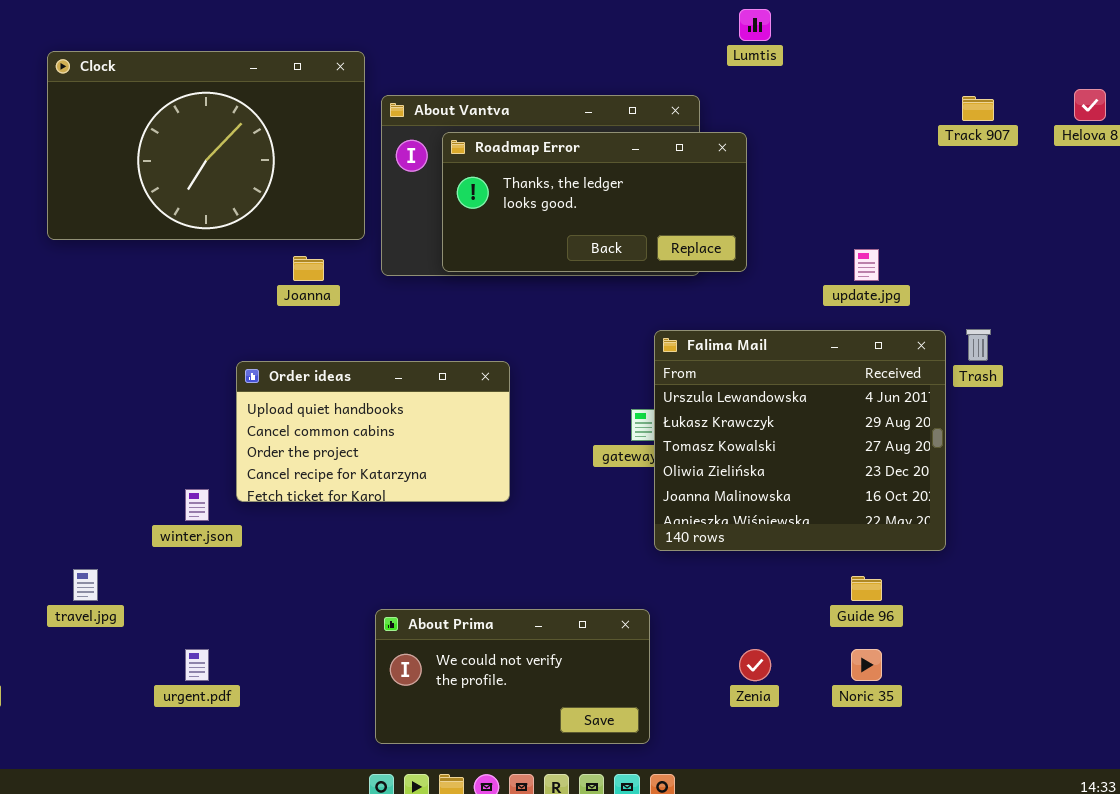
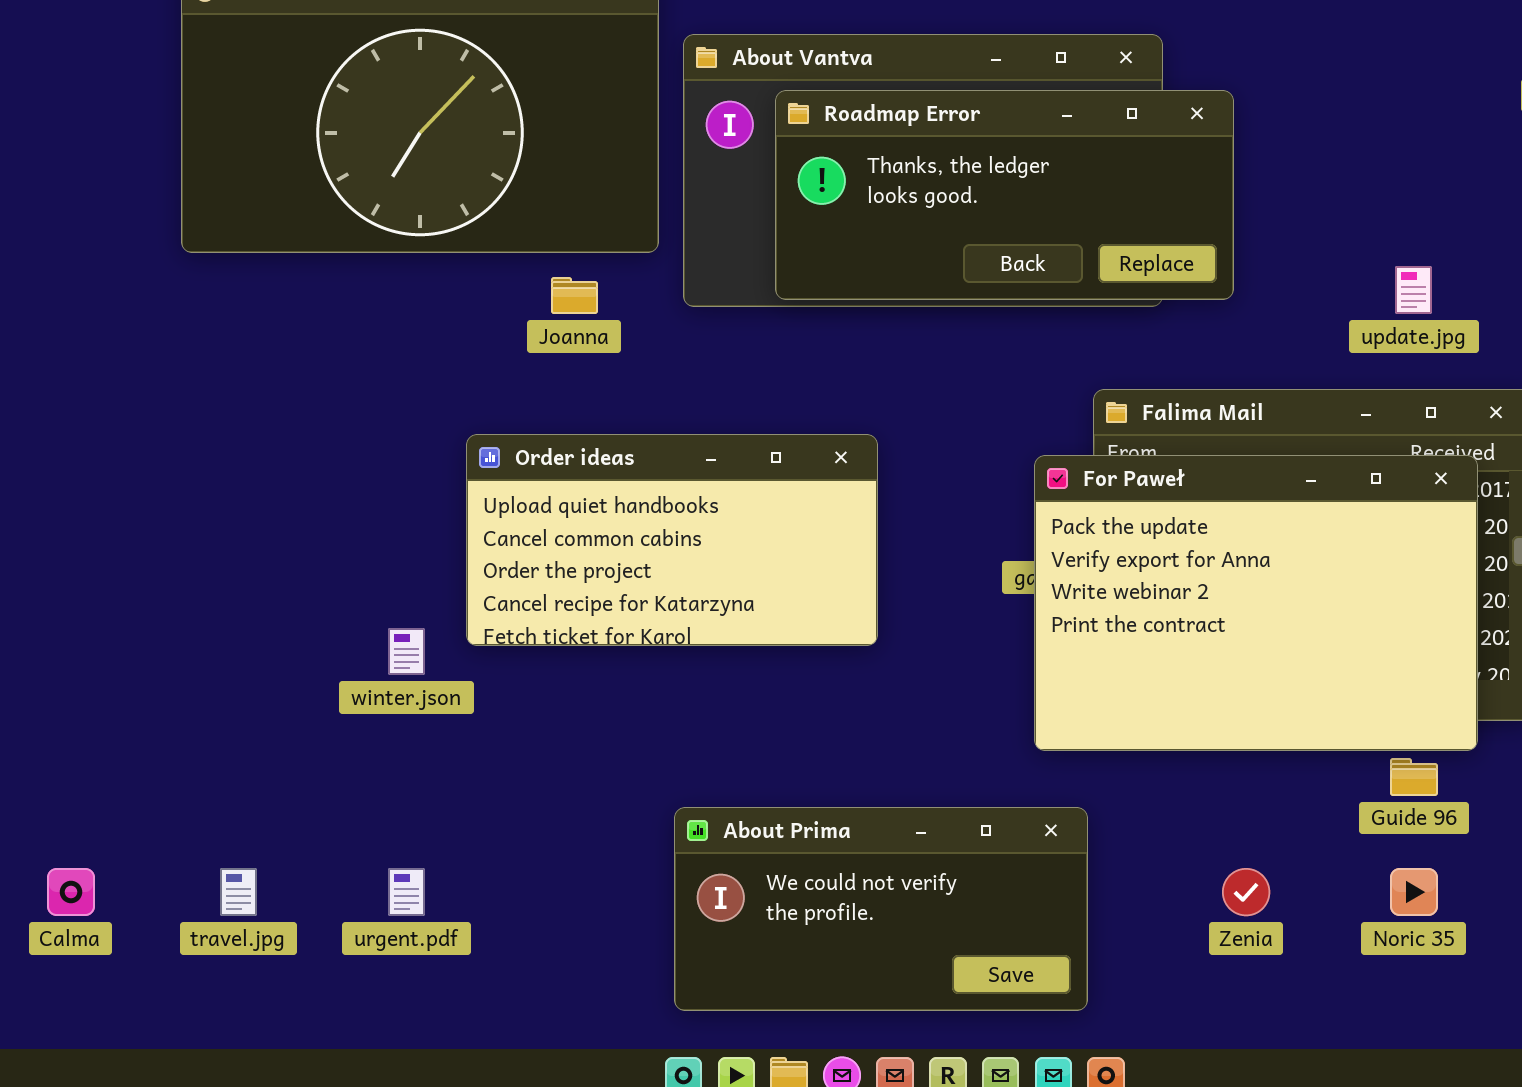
For Paweł: none -> [1034,455,1478,751], opened
travel.jpg: [73,569,98,601] -> [220,868,257,916], moved

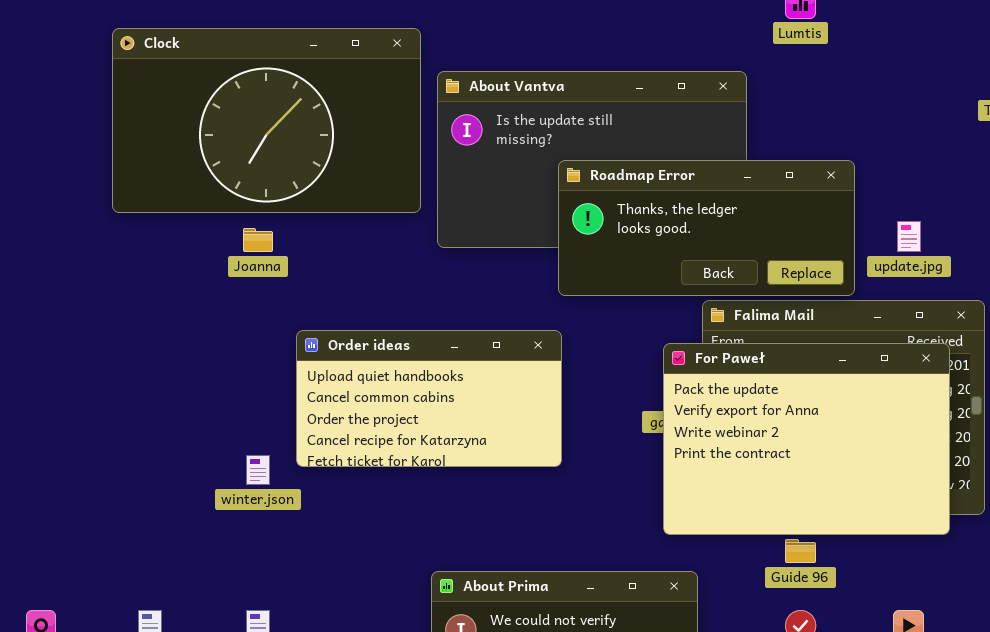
Roadmap Error: [775,90,1234,300] -> [558,160,855,296], moved
Joanna: [551,277,598,314] -> [243,228,273,252], moved
Guide 96: [1390,758,1438,796] -> [785,539,816,563], moved

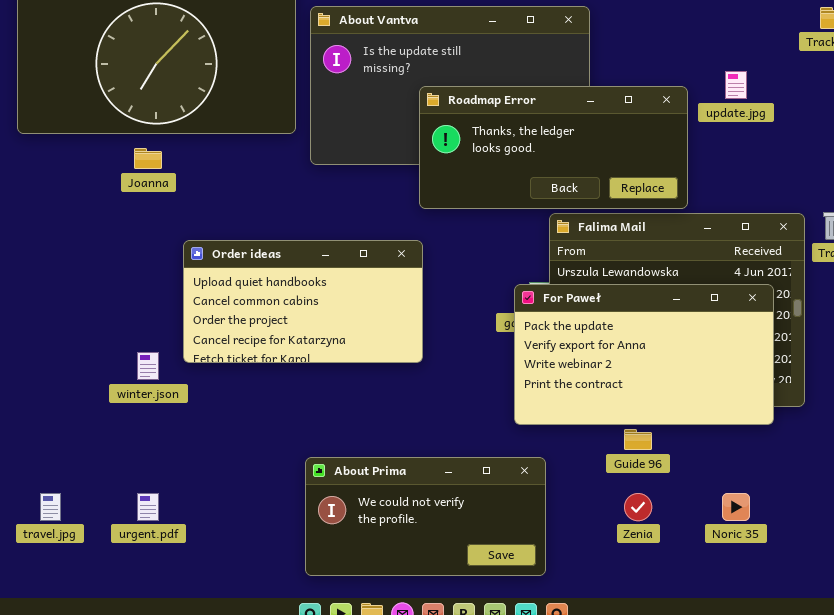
update.jpg: [897,221,921,252] -> [725,71,747,99], moved
For Paweł: [663,343,950,535] -> [514,284,774,425], resized

